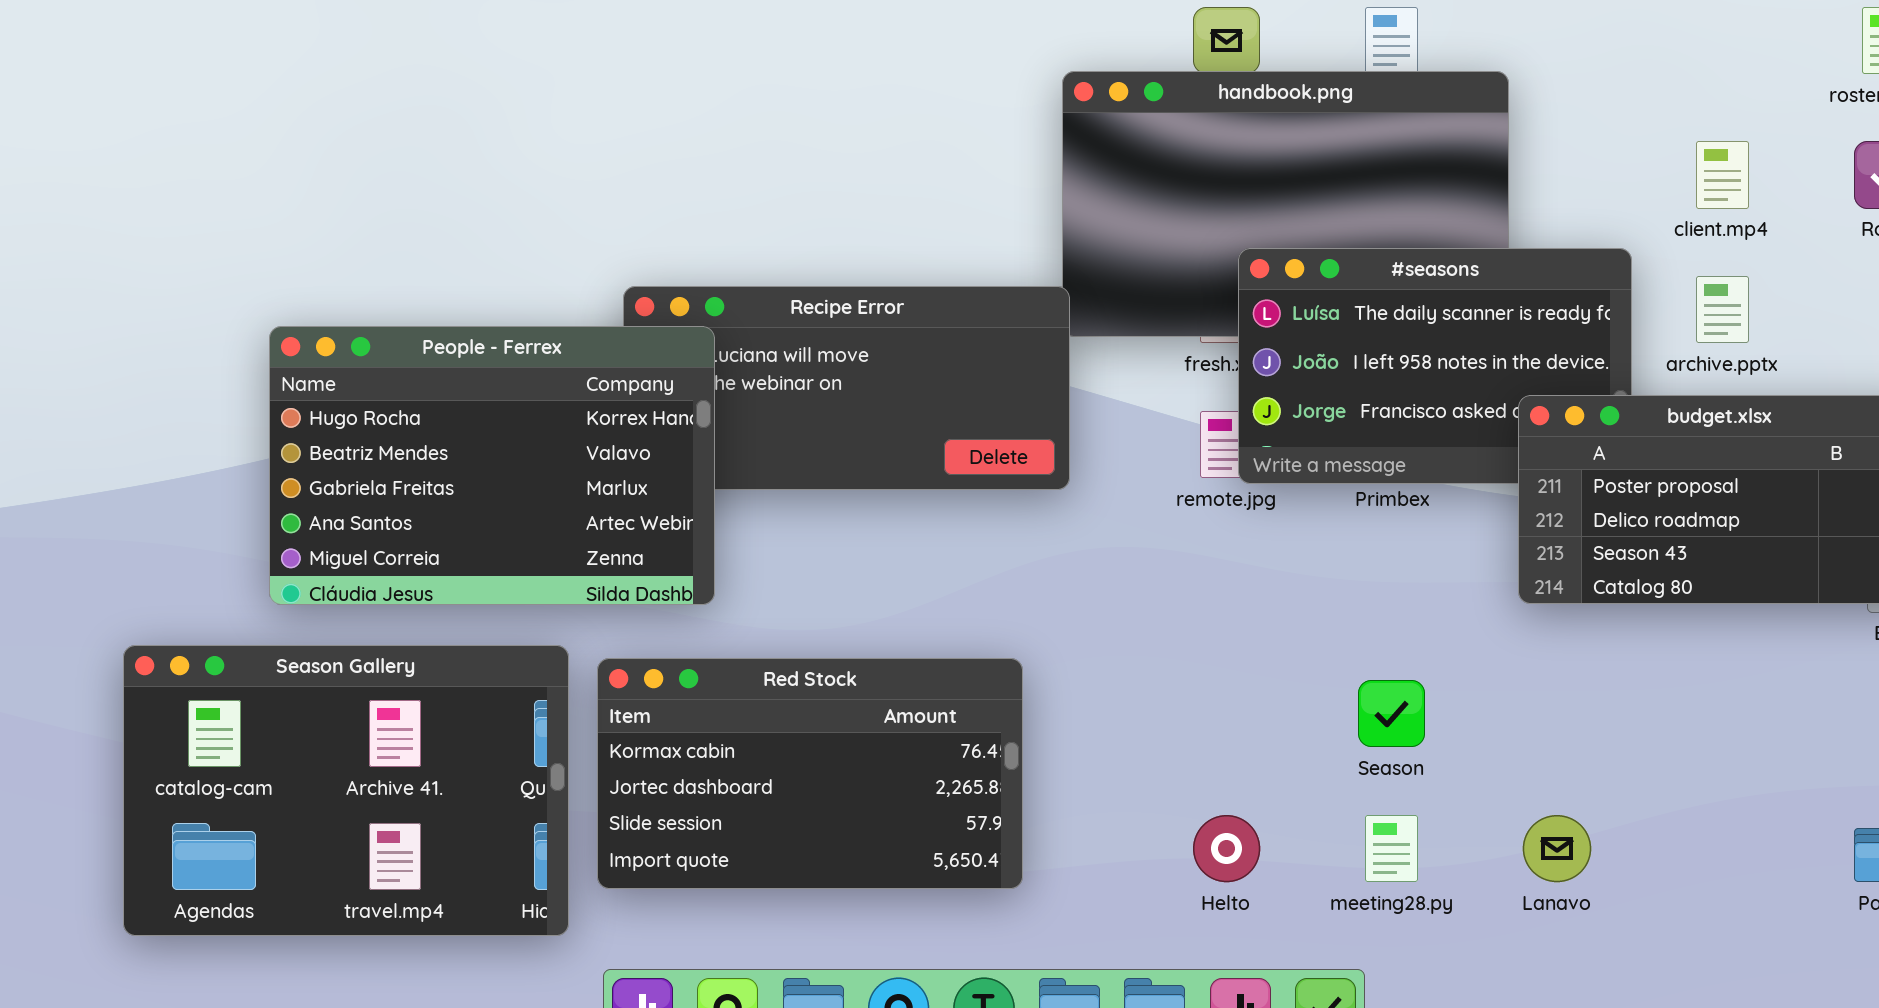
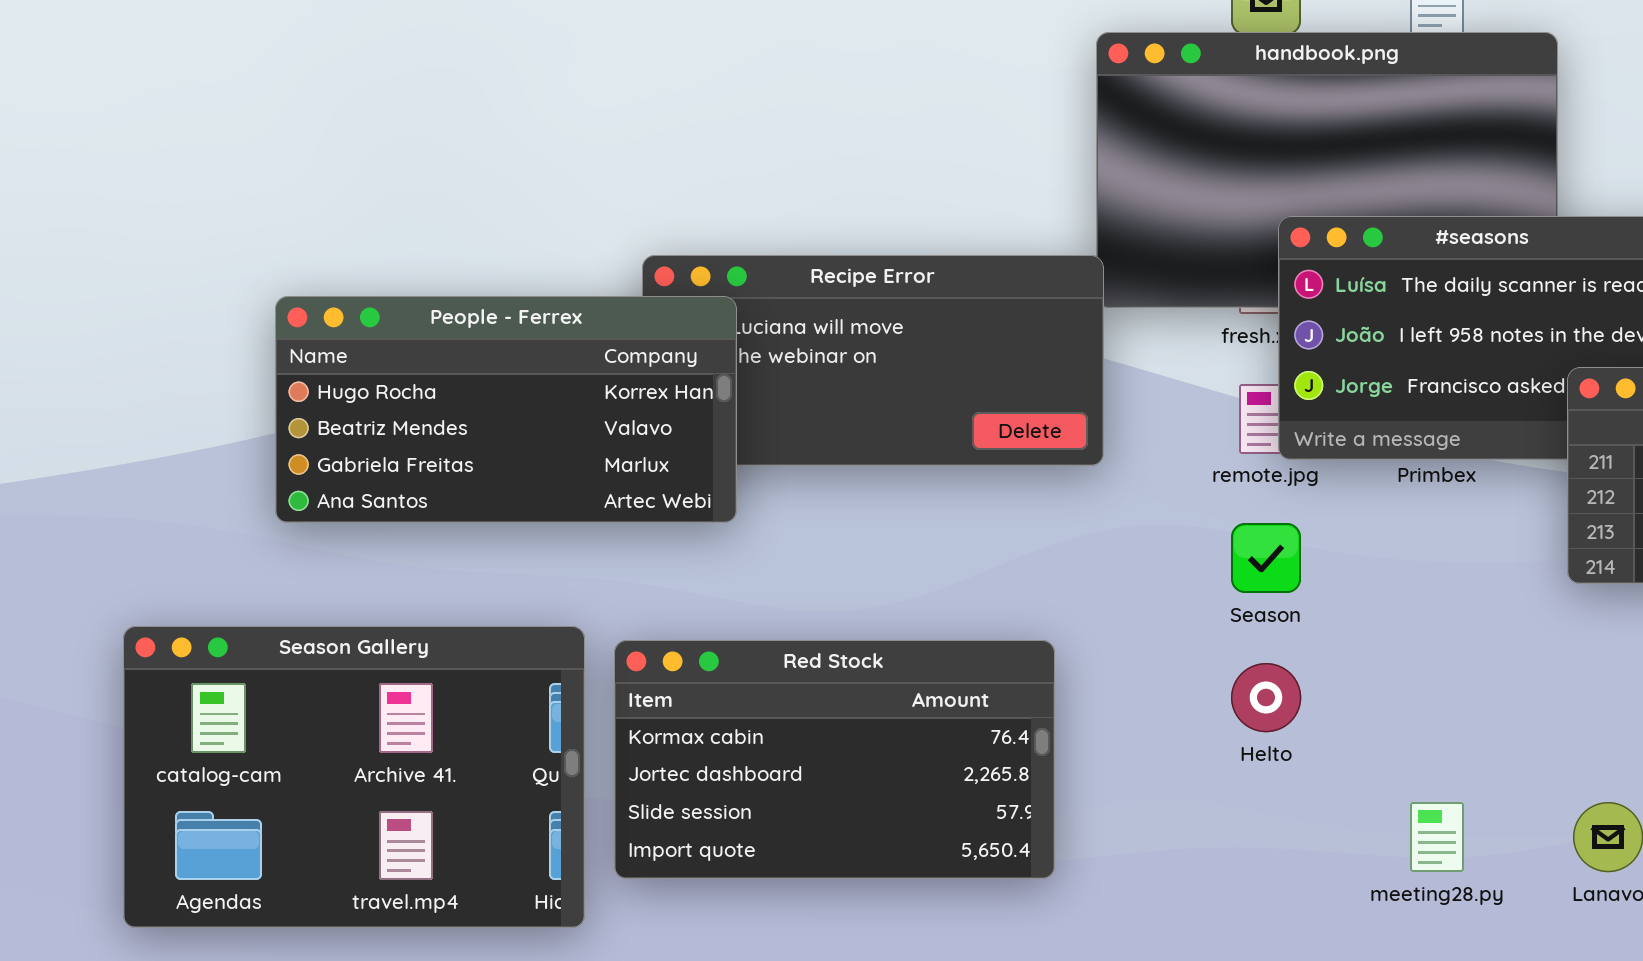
People - Ferrex: [269,326,715,605] -> [275,296,737,523], resized
Season: [1358,680,1425,747] -> [1231,523,1301,593], moved
Helto: [1193,815,1260,882] -> [1231,663,1301,732], moved

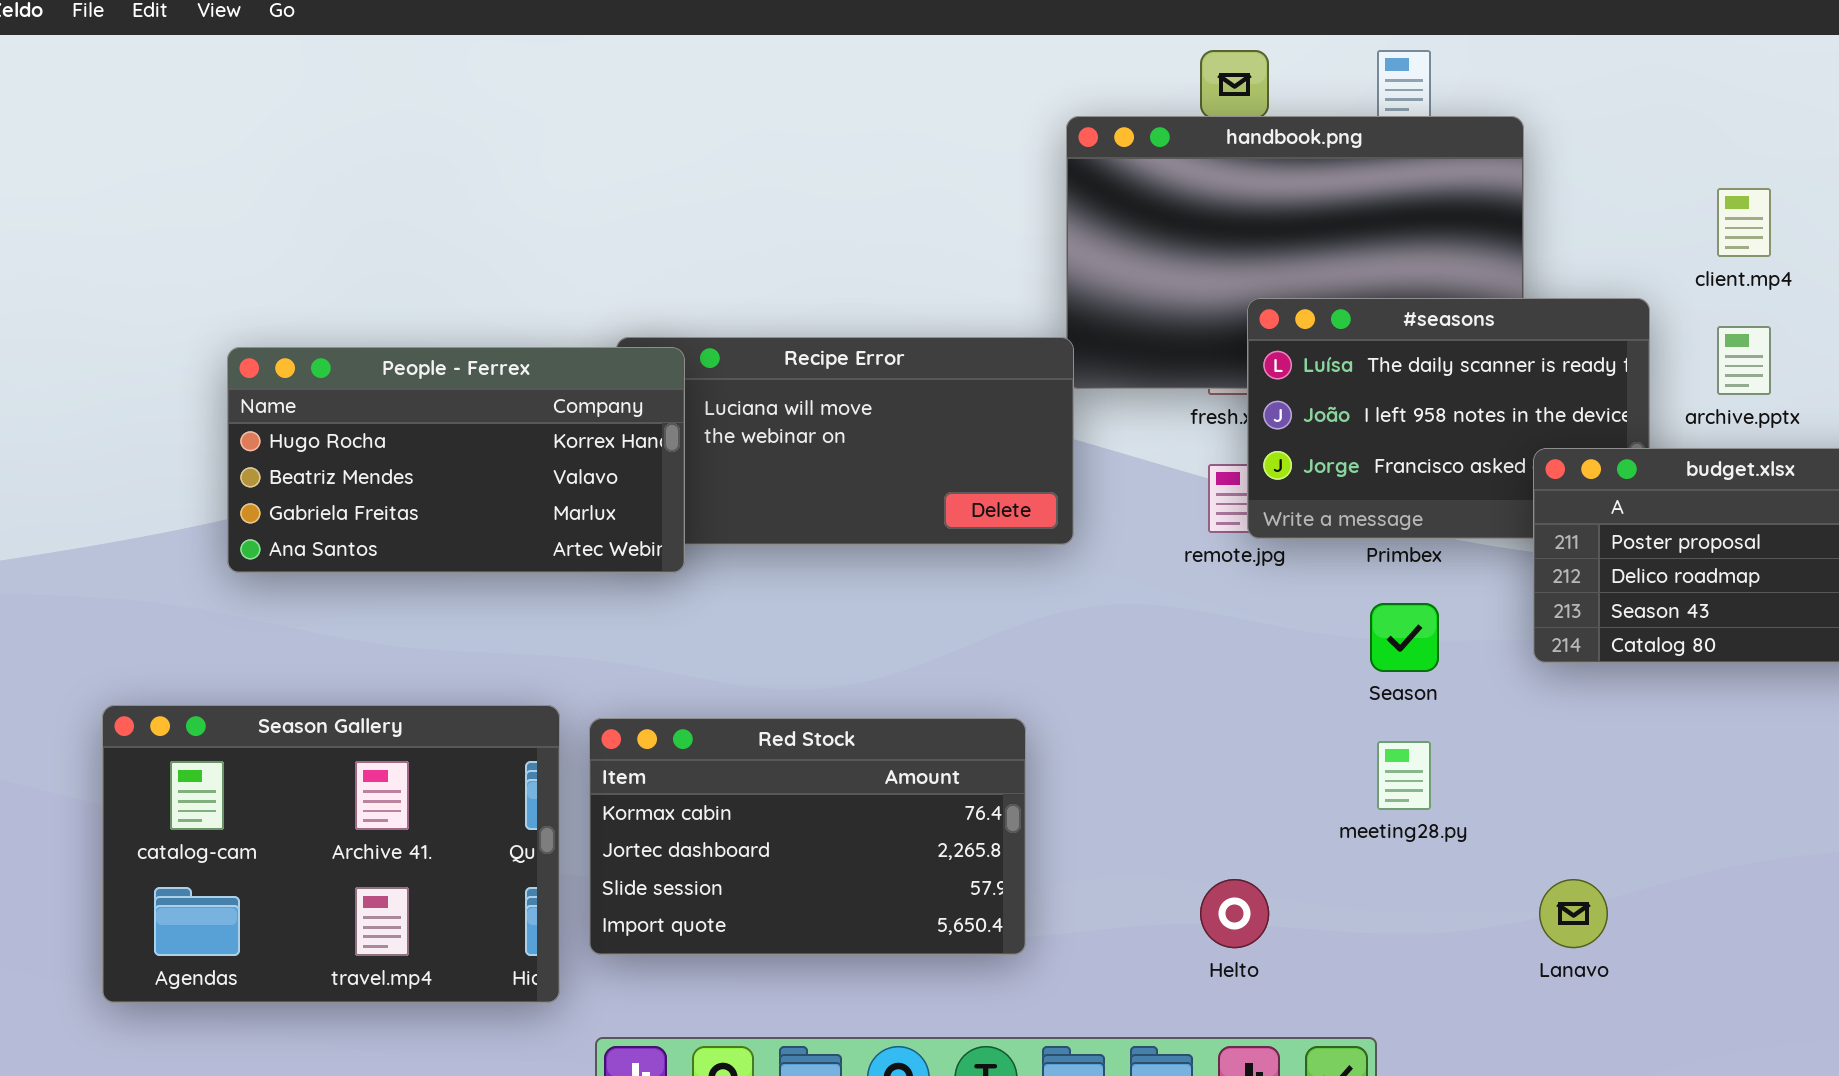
People - Ferrex: [275,296,737,523] -> [227,347,685,573], moved
Season: [1231,523,1301,593] -> [1370,603,1439,672], moved
Helto: [1231,663,1301,732] -> [1200,879,1269,948], moved
meeting28.py: [1410,802,1464,872] -> [1377,741,1431,810], moved

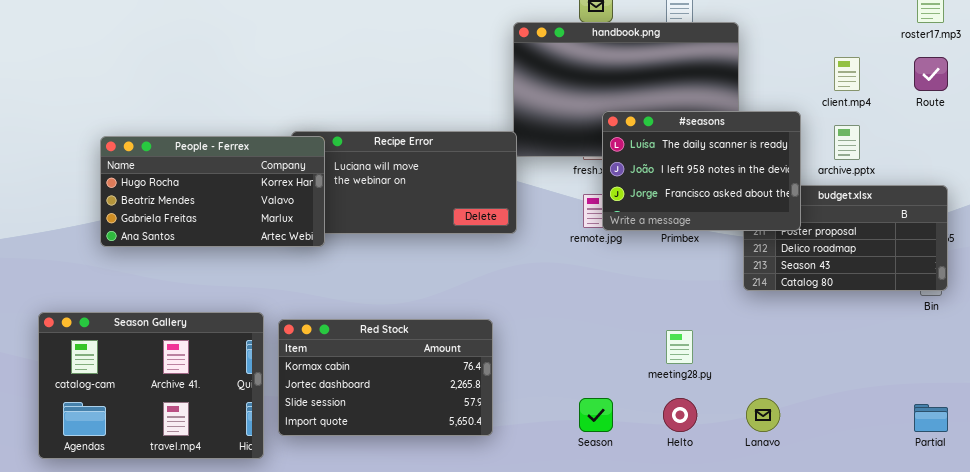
#seasons: [1247,298,1650,539] -> [602,111,801,231], raised
Season: [1370,603,1439,672] -> [579,398,613,432], moved
Helto: [1200,879,1269,948] -> [663,398,697,432], moved

